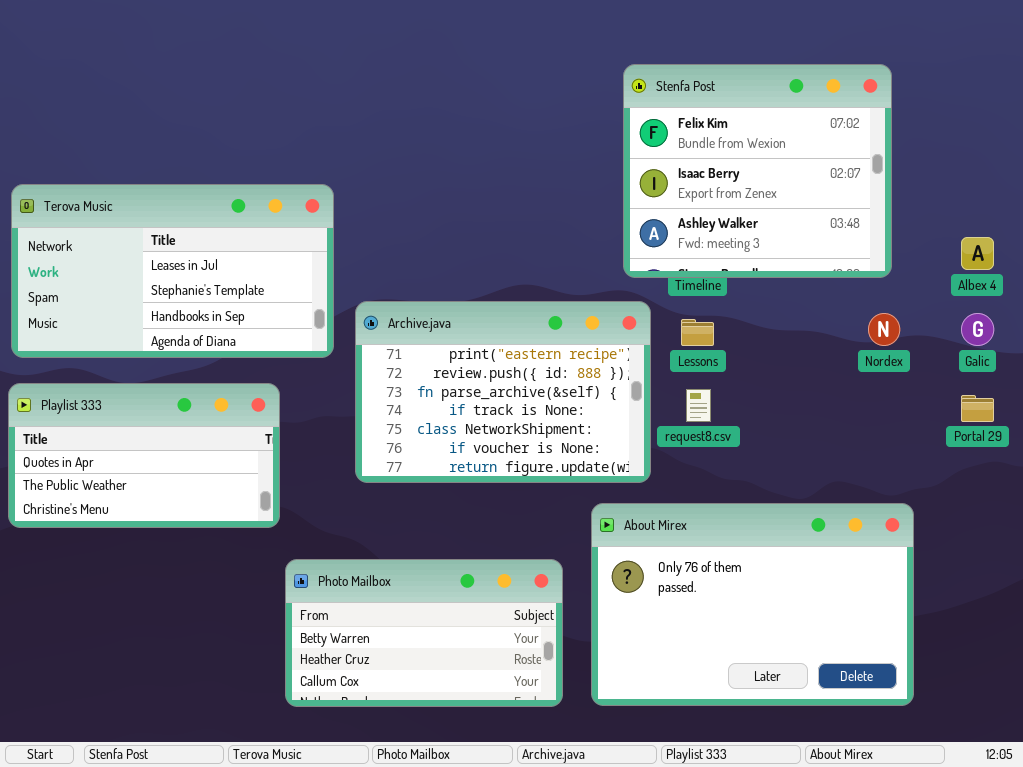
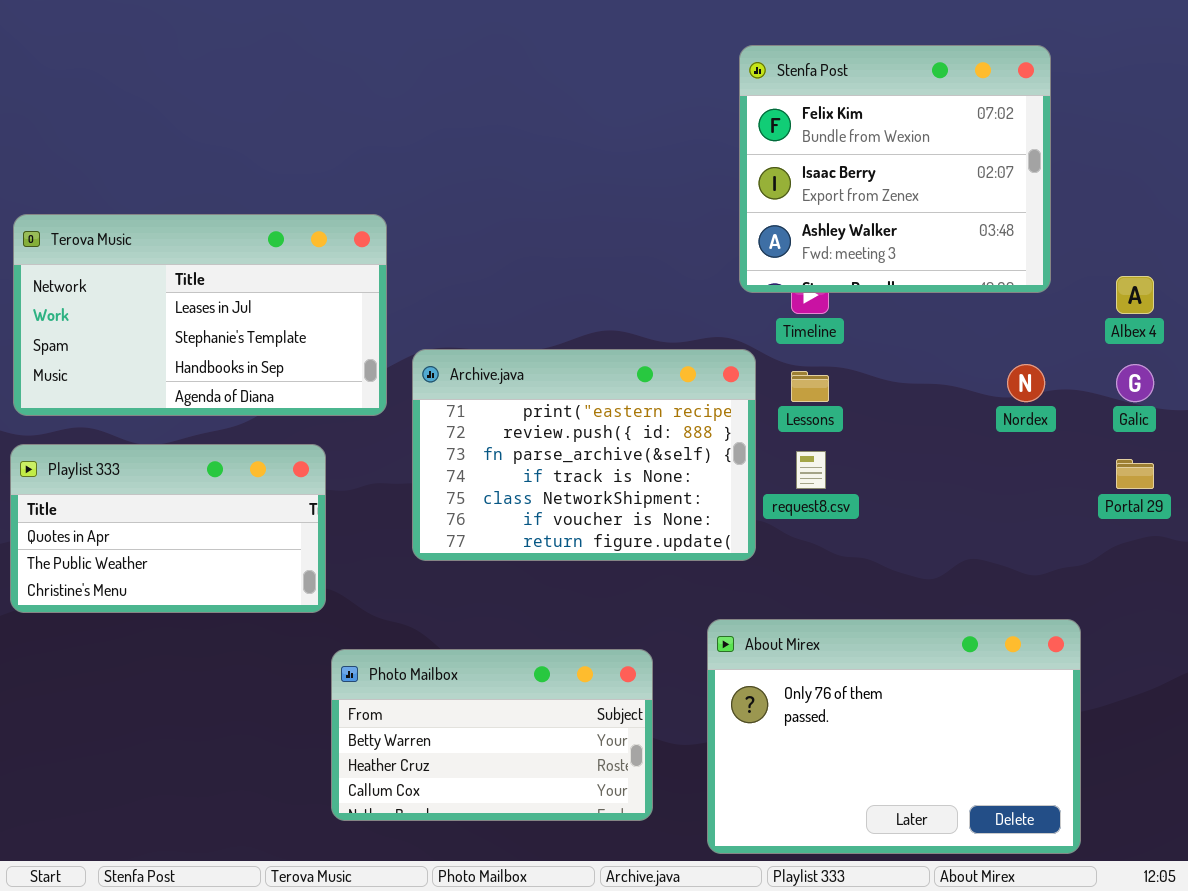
Stenfa Post: [623,64,892,278] -> [739,45,1051,293], moved
About Mirex: [591,503,914,706] -> [707,619,1081,854], moved

